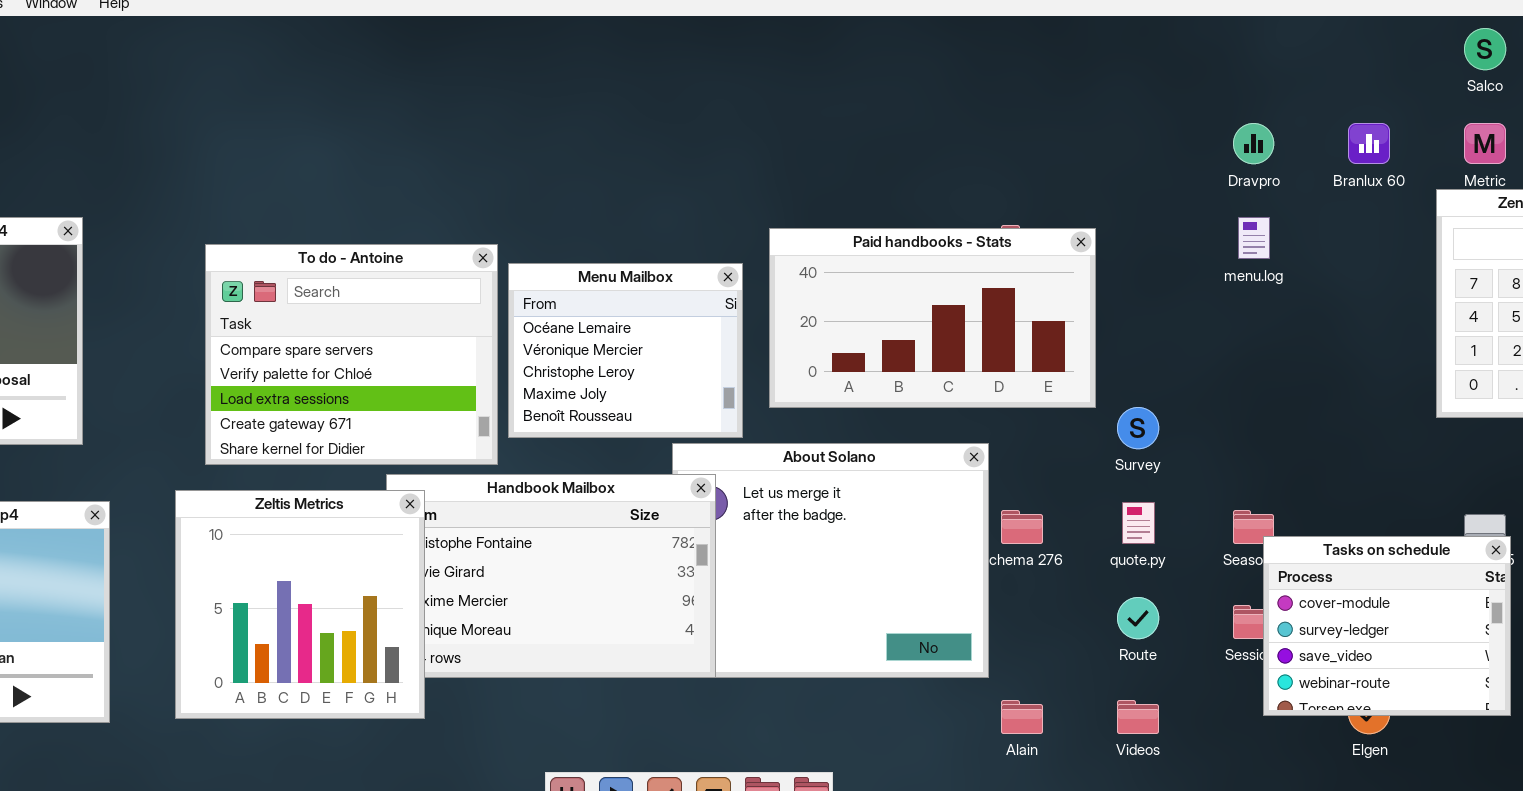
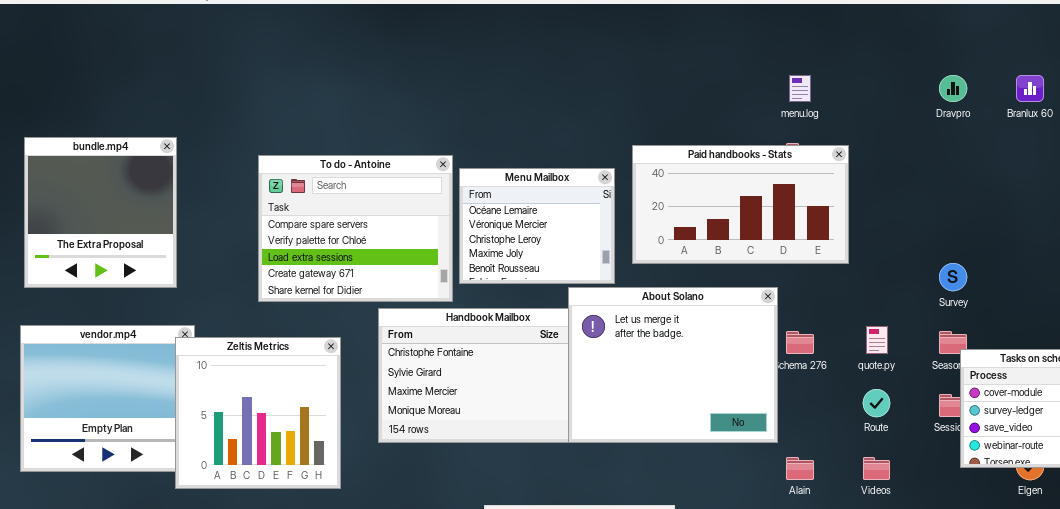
menu.log: [1238,217,1270,259] -> [789,75,811,102], moved
Survey: [1117,407,1159,449] -> [939,263,967,291], moved
About Solano: [672,443,989,678] -> [568,287,778,443], raised
Zeltis Metrics: [175,490,425,719] -> [175,337,341,489], moved

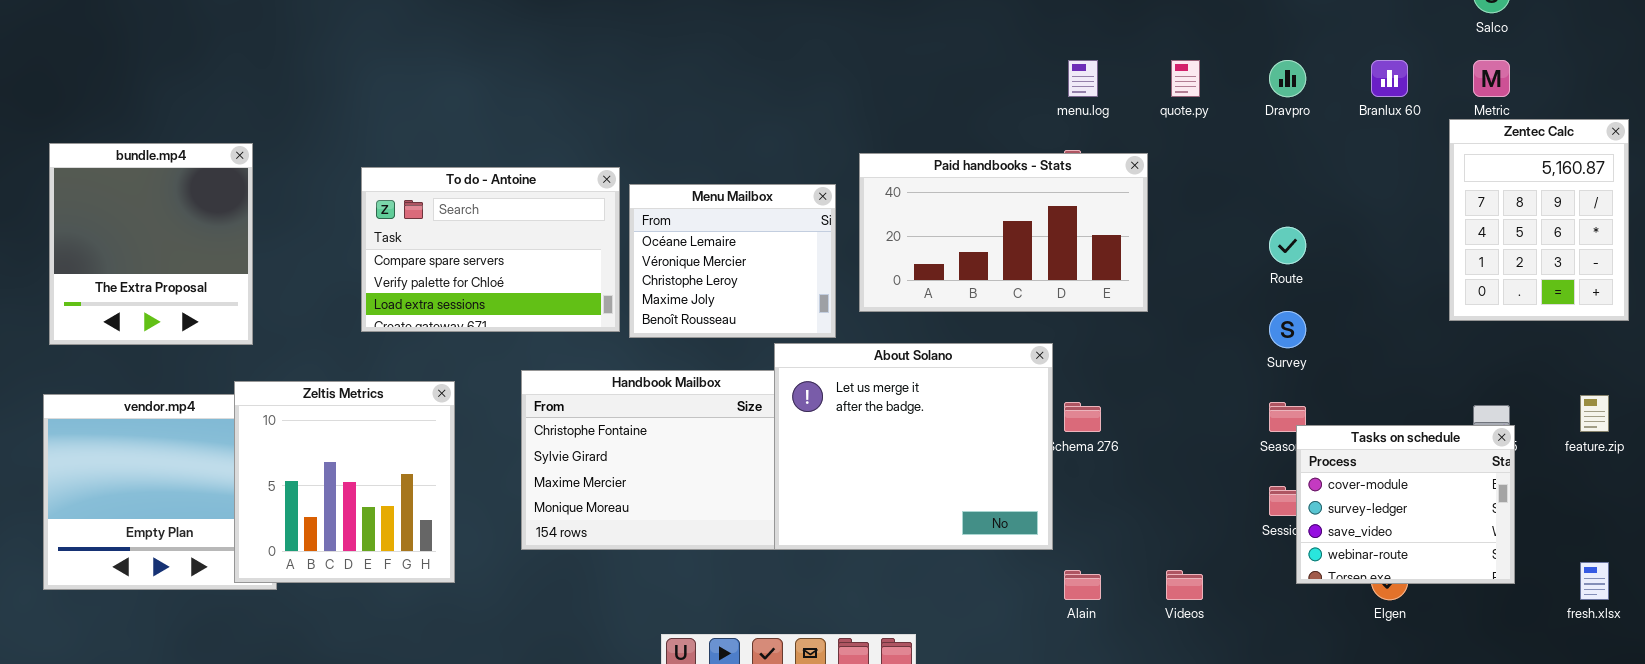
To do - Antoine: [258,155,453,302] -> [361,167,620,332], resized
quote.py: [866,326,888,354] -> [1171,60,1200,97], moved
Zeltis Metrics: [175,337,341,489] -> [234,381,455,583], moved
Route: [863,389,890,417] -> [1269,227,1306,264], moved

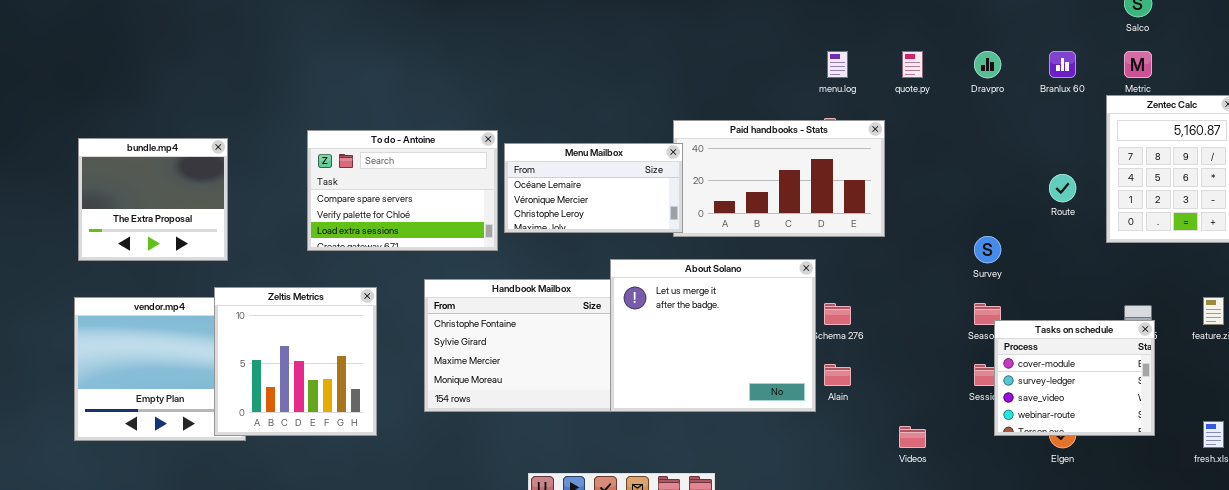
bundle.mp4: [49,143,253,345] -> [78,138,228,261], resized
Menu Mailbox: [629,184,836,338] -> [504,143,683,233], resized
Route: [1269,227,1306,264] -> [1049,174,1076,202], moved
Alain: [1064,570,1101,600] -> [824,364,851,386], moved

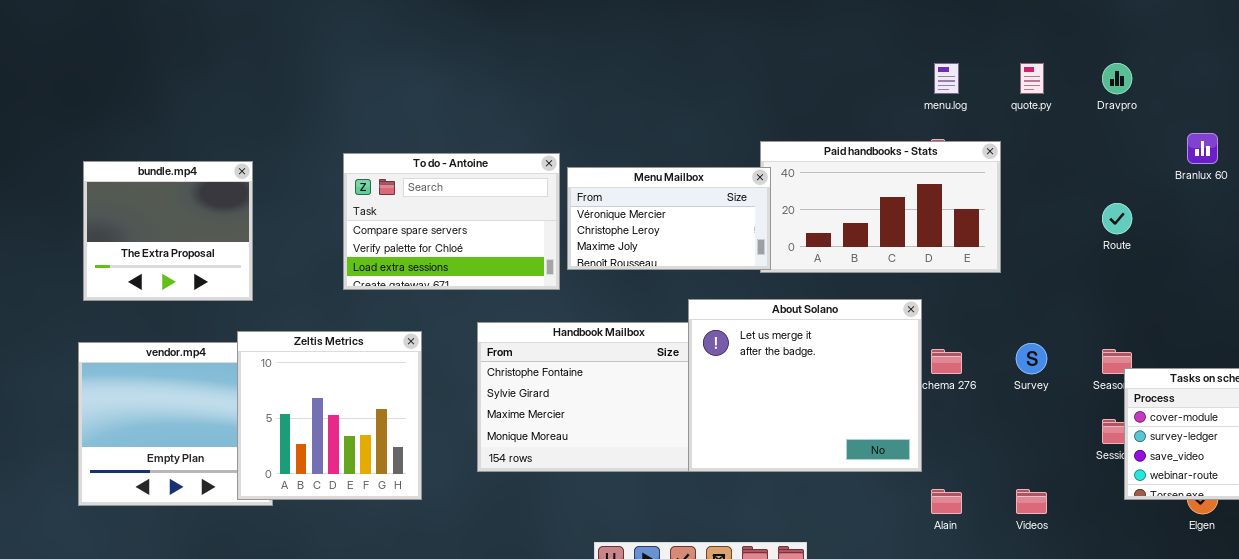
Branlux 60: [1049,51,1076,78] -> [1187,133,1218,164], moved
Menu Mailbox: [504,143,683,233] -> [567,167,771,270], scrolled down 1 row
Route: [1049,174,1076,202] -> [1102,203,1132,234], moved
Survey: [974,236,1001,263] -> [1016,343,1047,374], moved
Alain: [824,364,851,386] -> [931,489,962,514], moved

